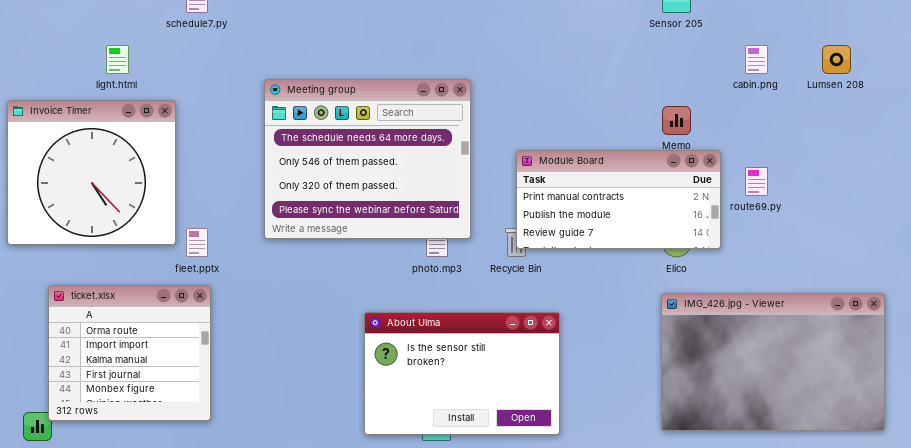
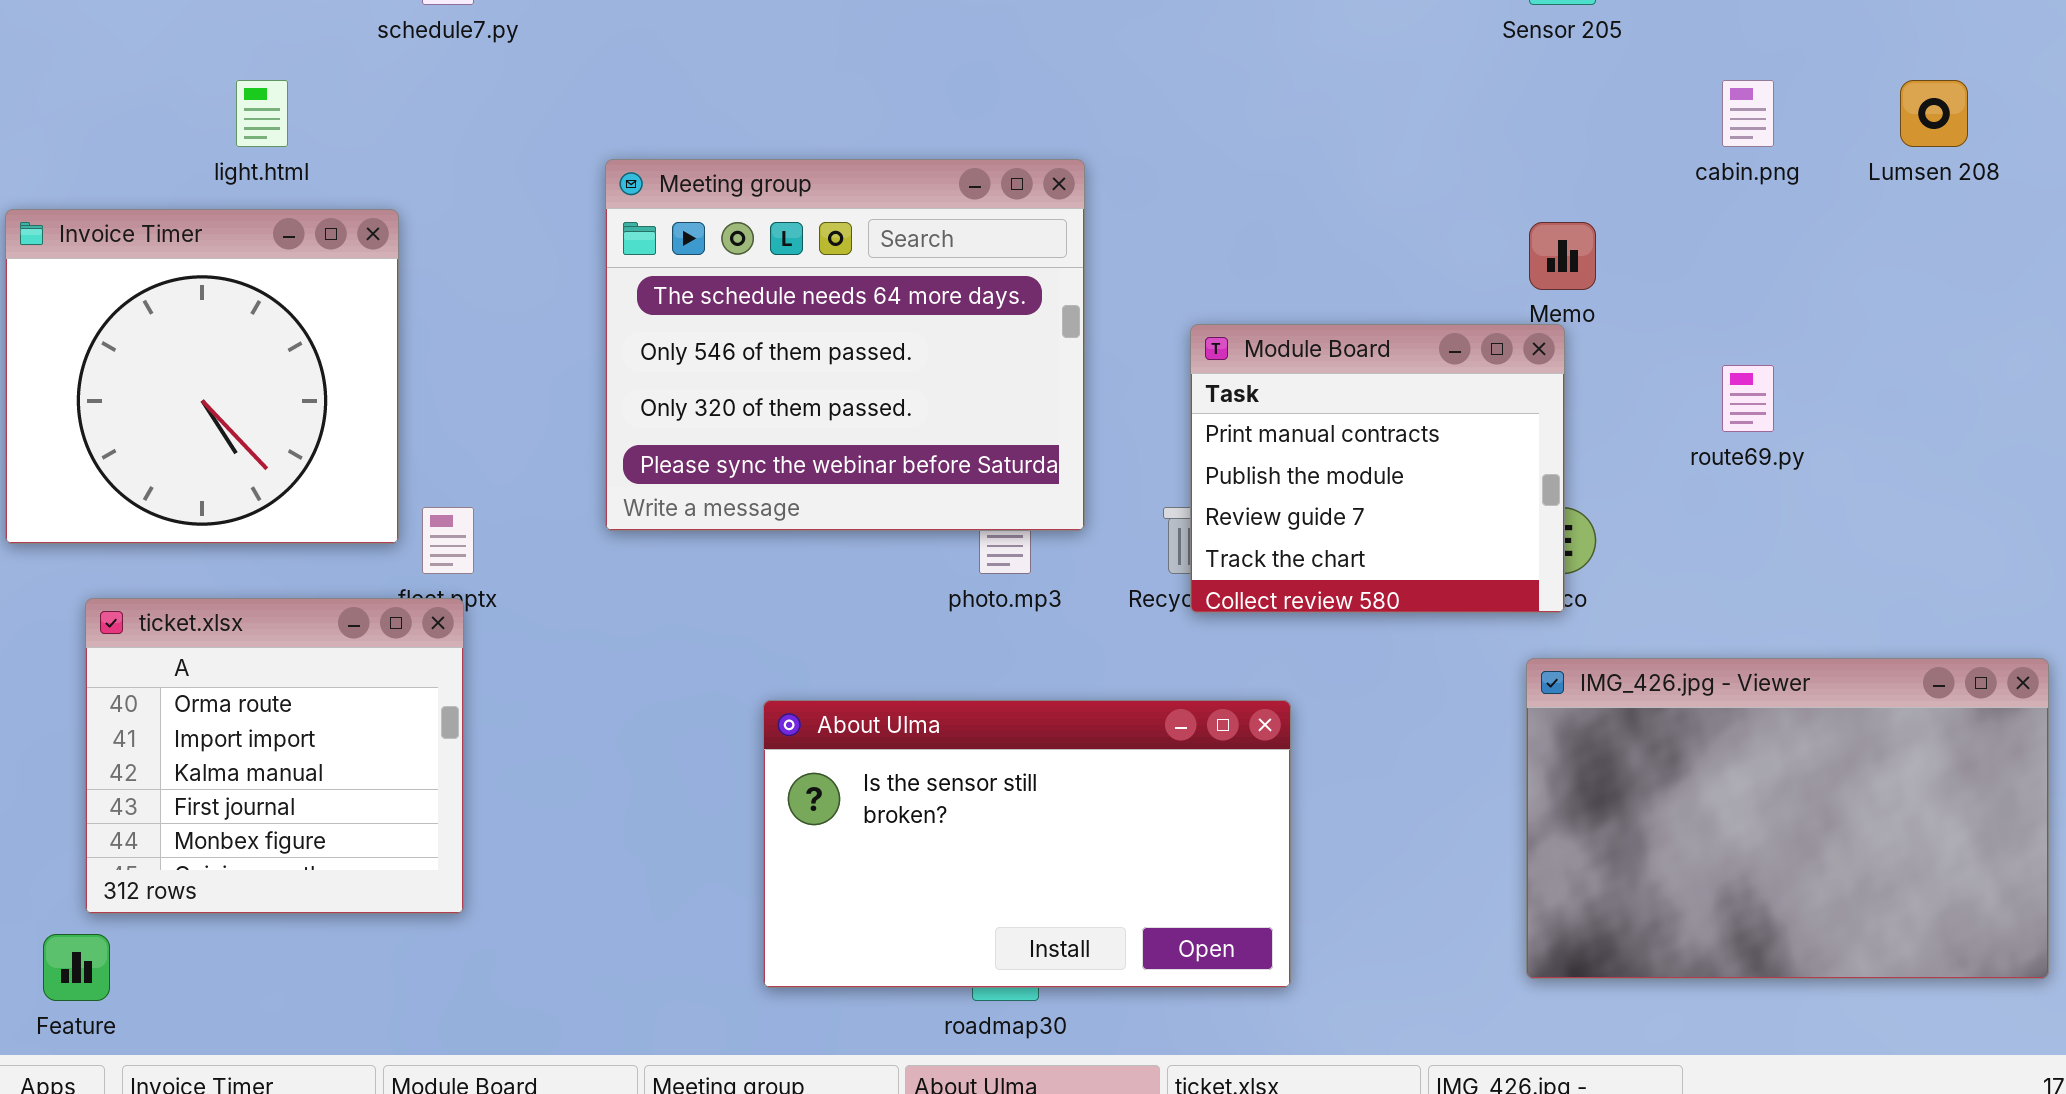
Module Board: [516,150,721,249] -> [1190,324,1565,613], resized
ticket.xlsx: [48,285,211,421] -> [85,598,464,914], moved
About Ulma: [364,312,560,435] -> [763,700,1291,988], resized

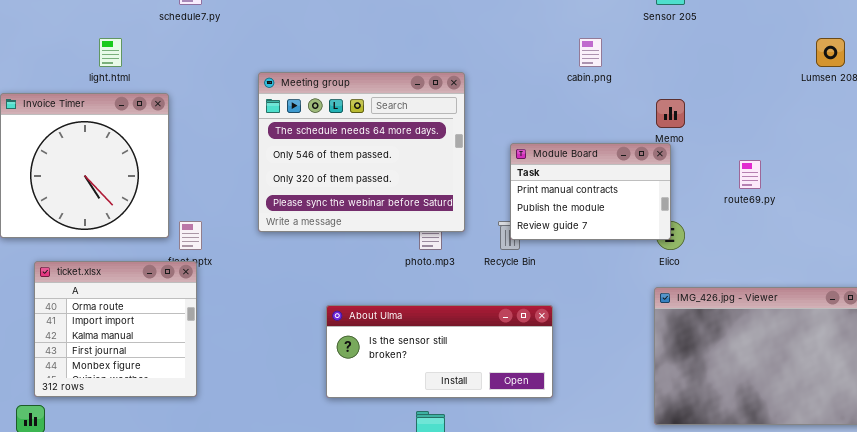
cabin.png: [1722,80,1774,147] -> [579,38,602,67], moved
Module Board: [1190,324,1565,613] -> [510,143,671,240], resized
About Ulma: [763,700,1291,988] -> [326,305,553,398], resized

